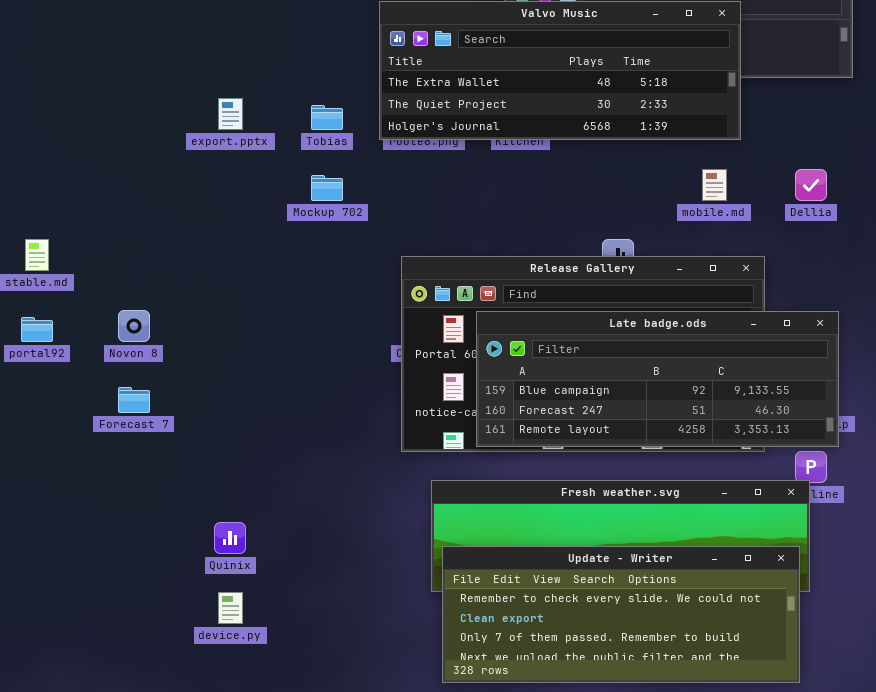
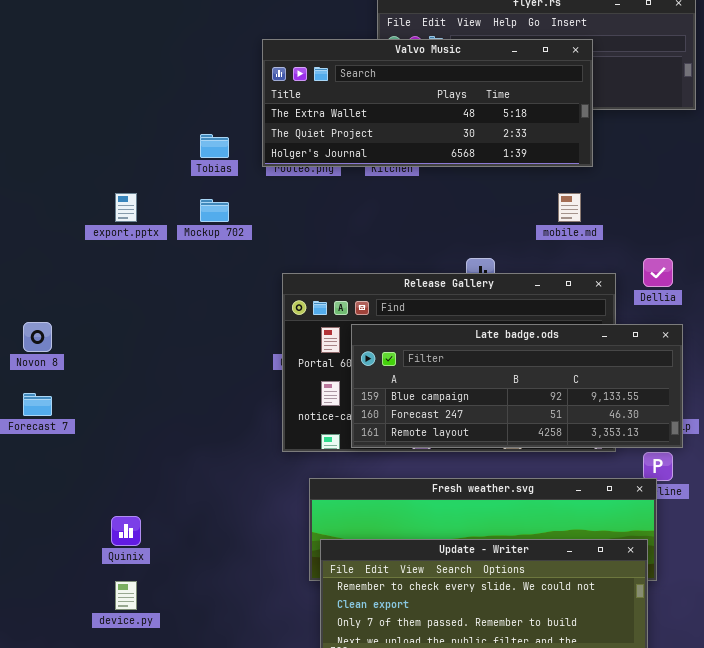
export.pptx: [218,98,243,130] -> [115,193,137,222], moved
Dellia: [795,169,827,201] -> [643,258,673,287], moved

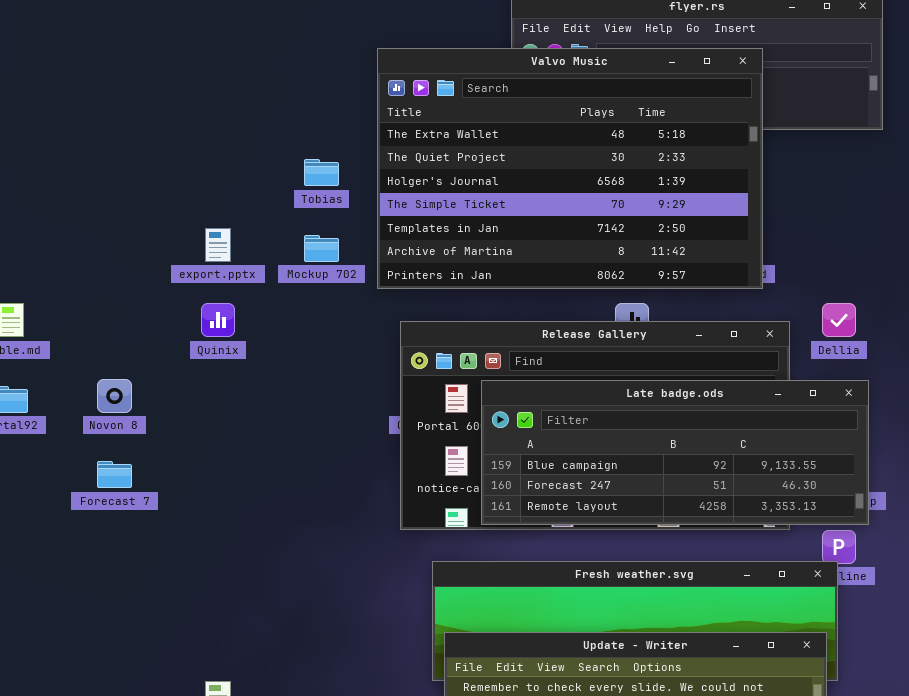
Valvo Music: [262,39,593,167] -> [377,48,763,289], resized
Quinix: [111,516,141,546] -> [201,303,235,337], moved

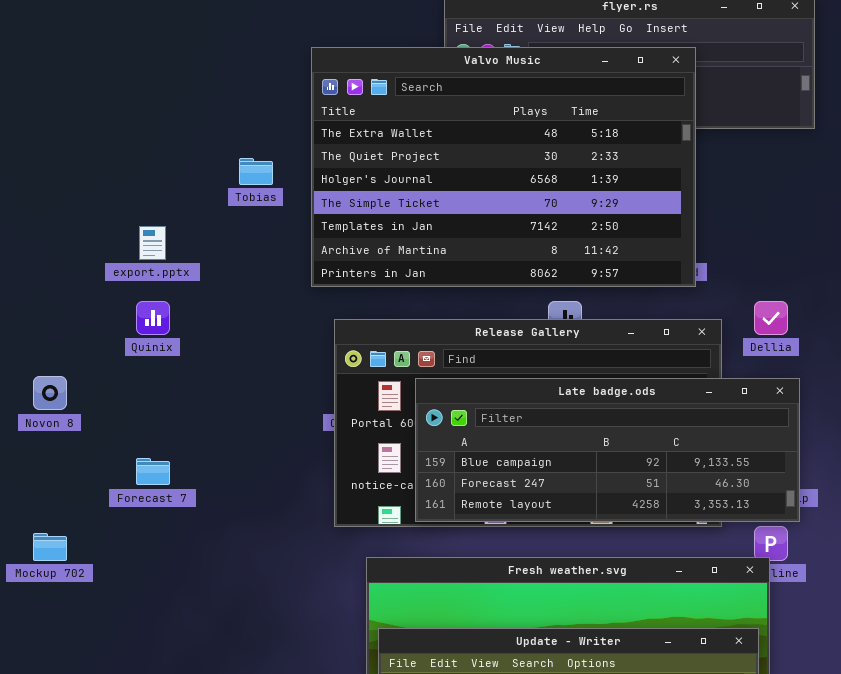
Mockup 702: [304,235,339,262] -> [33,533,67,561], moved
Forecast 7: [97,461,132,488] -> [136,458,170,485], moved

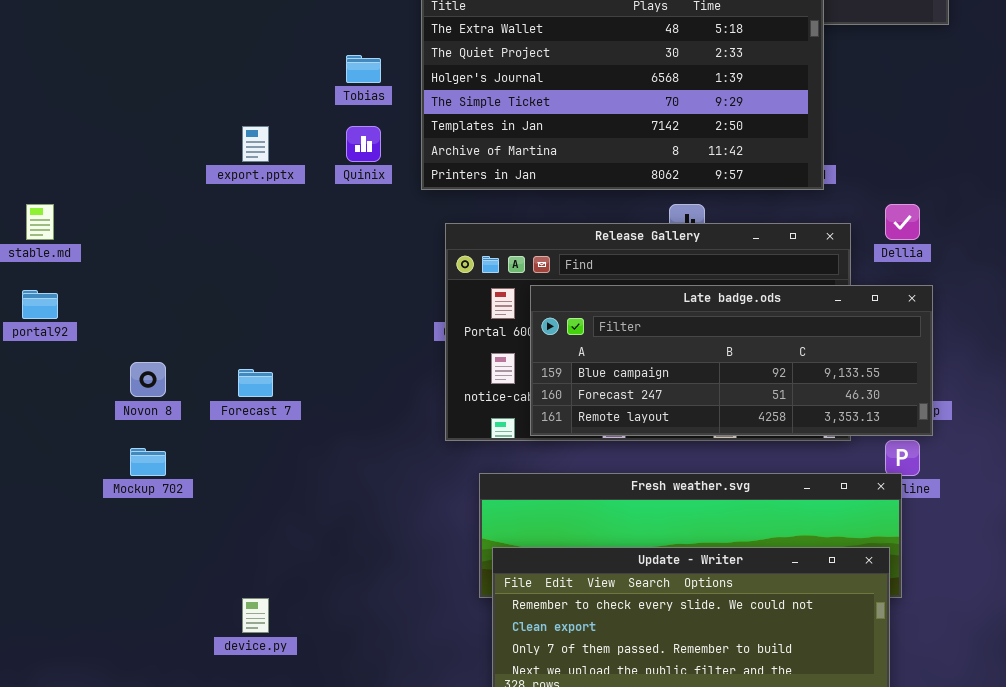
Quinix: [136,301,170,335] -> [346,126,381,162], moved
Novon 8: [33,376,67,410] -> [130,362,166,397], moved

